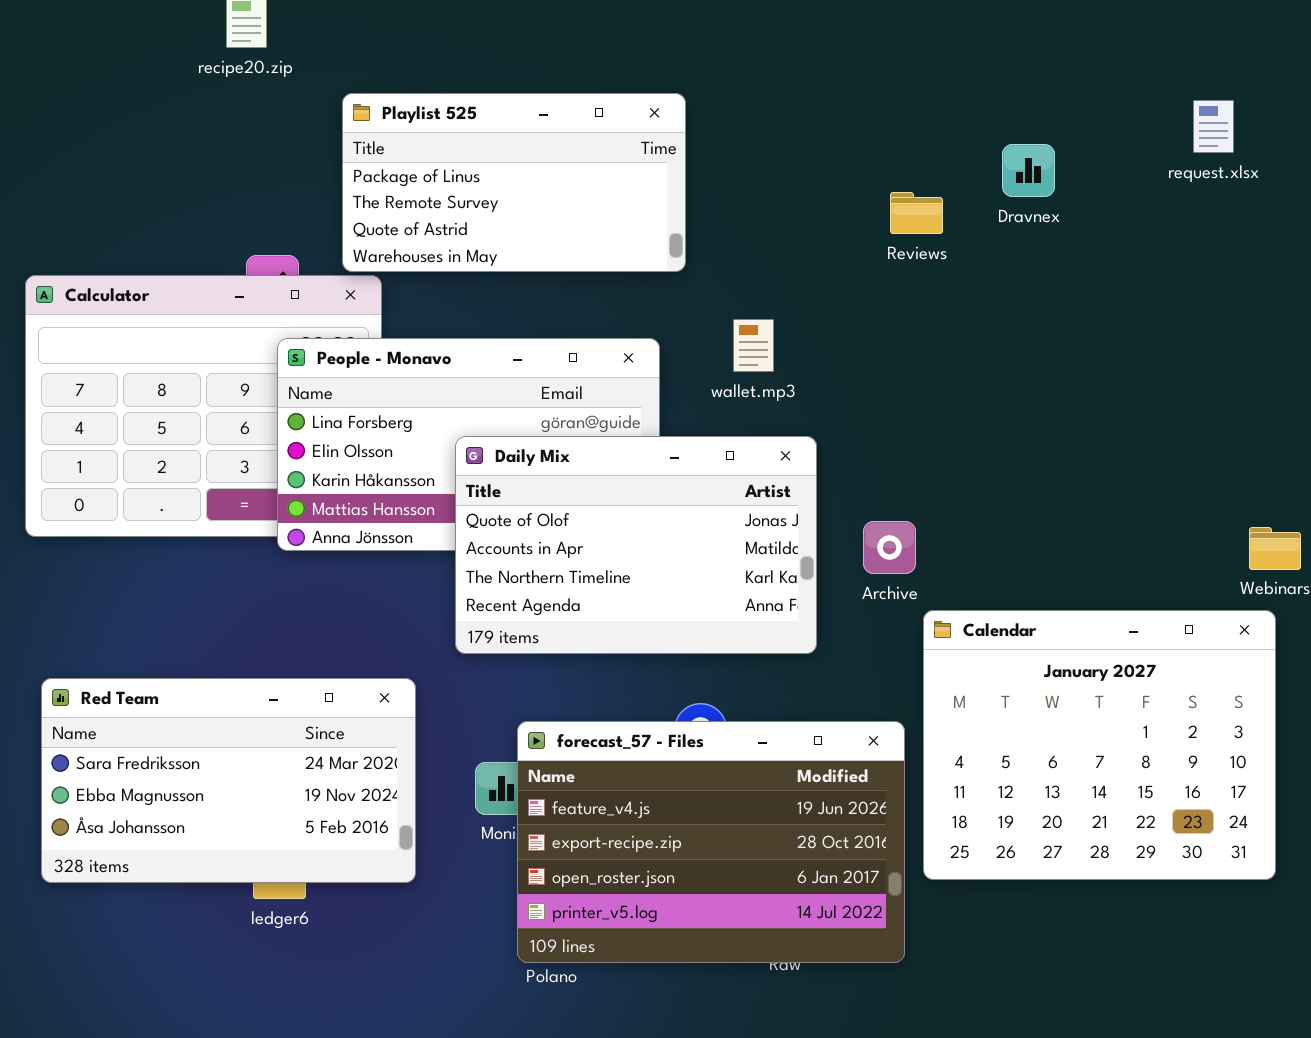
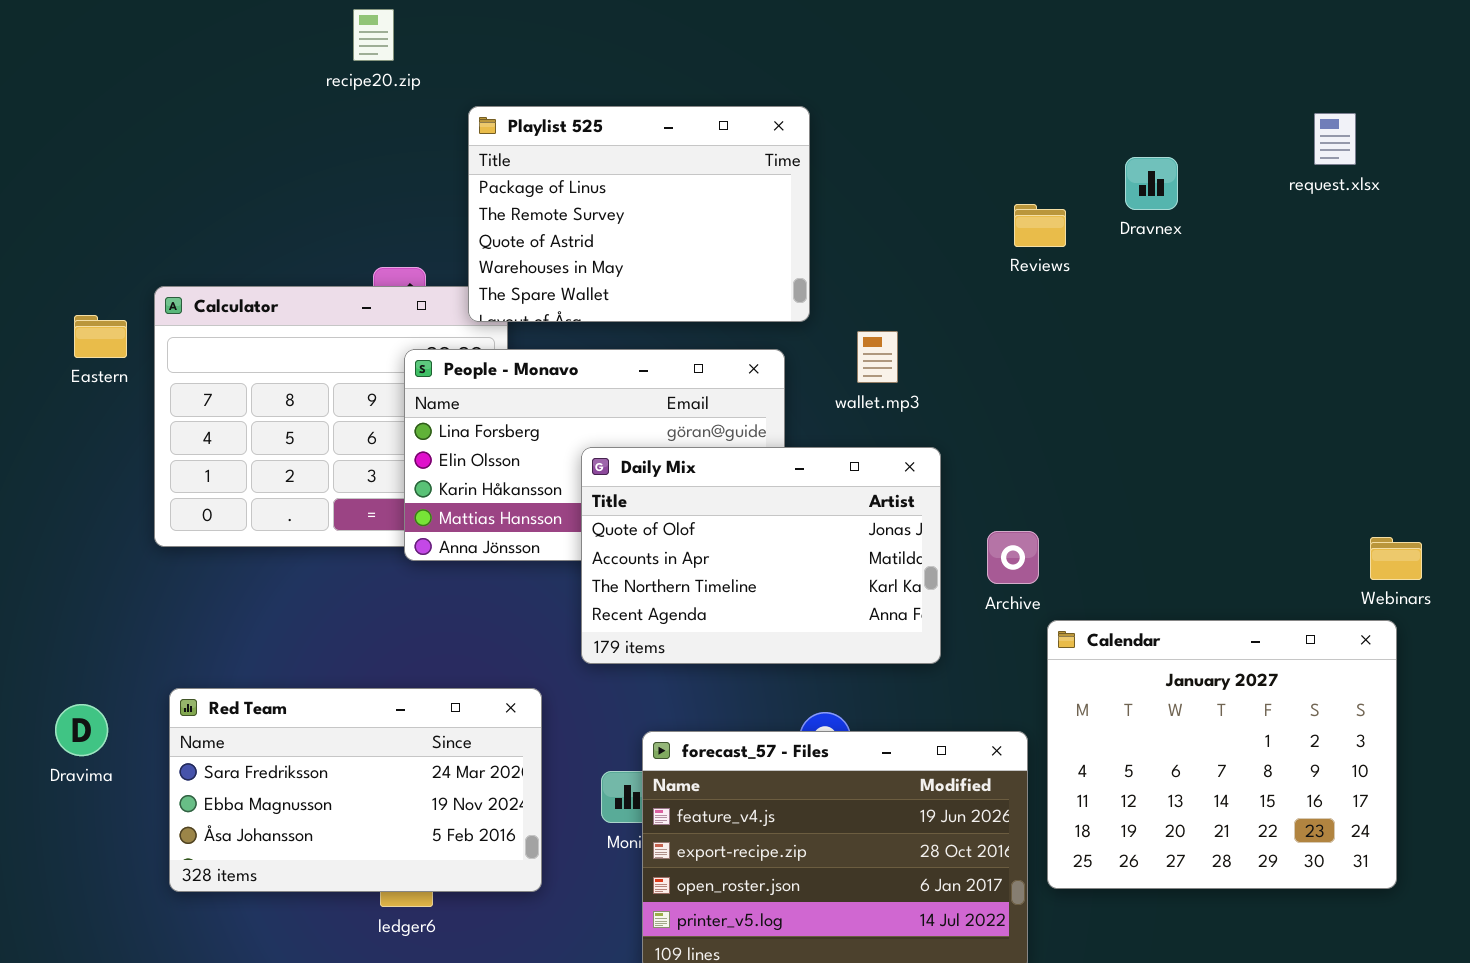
Playlist 525: [342,93,686,272] -> [468,106,810,322], resized

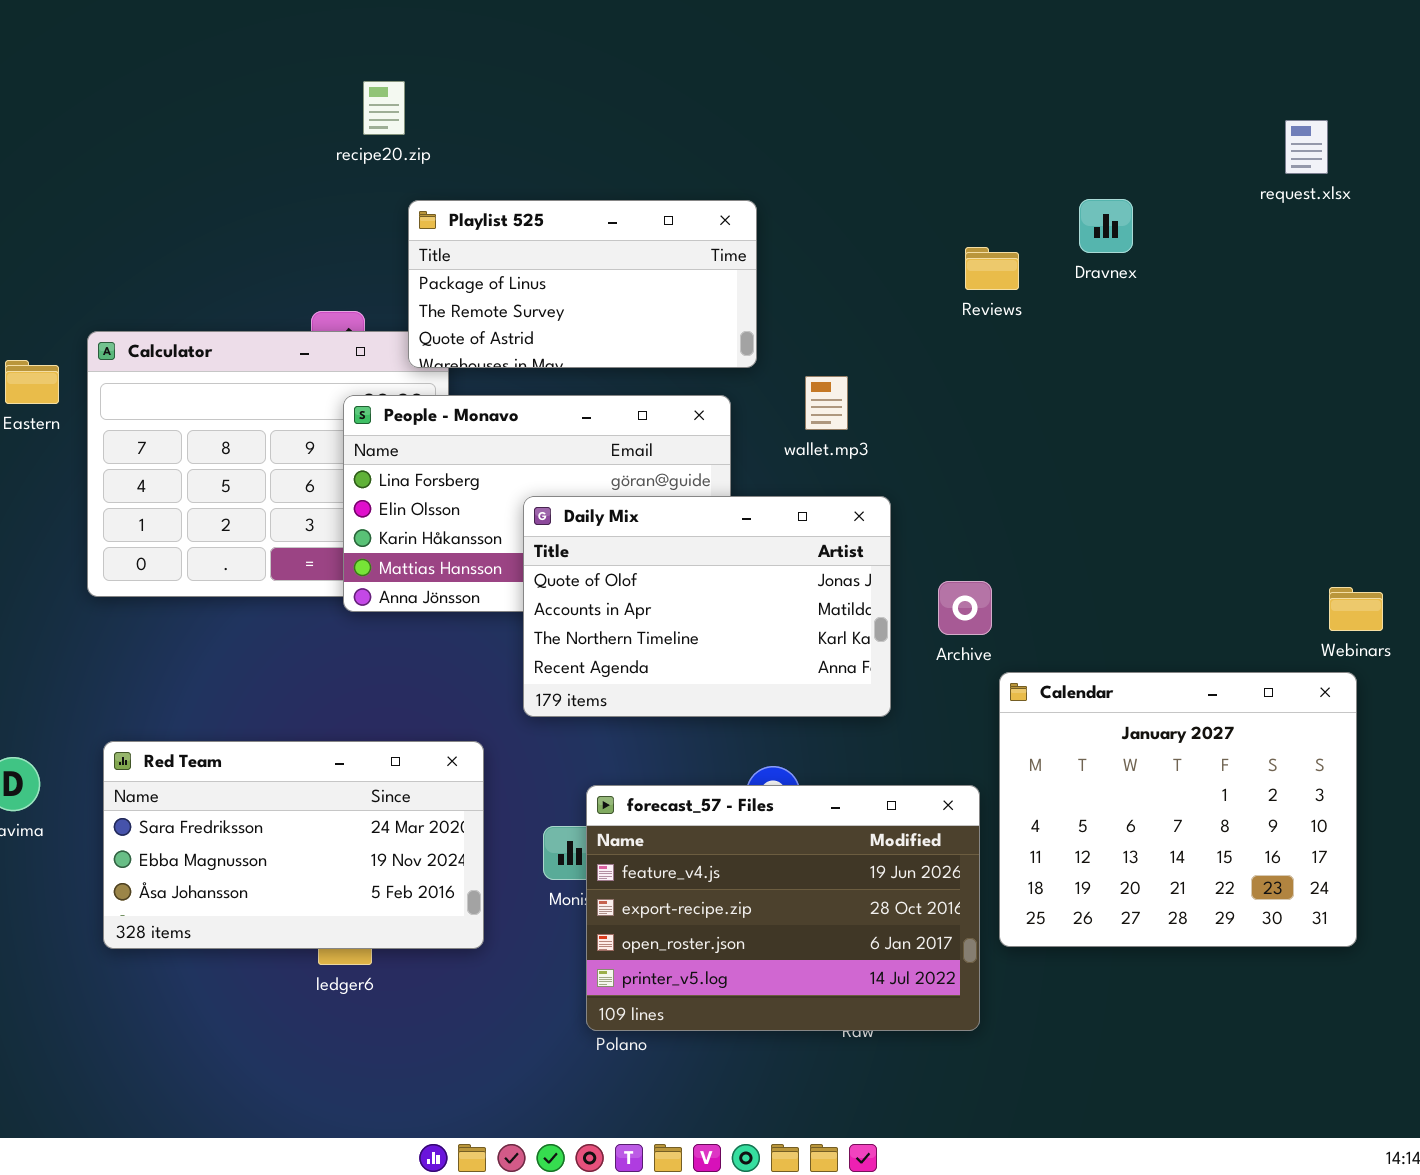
recipe20.zip: [353,9,394,61] -> [363,81,405,135], moved
Playlist 525: [468,106,810,322] -> [408,200,757,368], resized
request.xlsx: [1314,113,1356,165] -> [1285,120,1328,174], moved

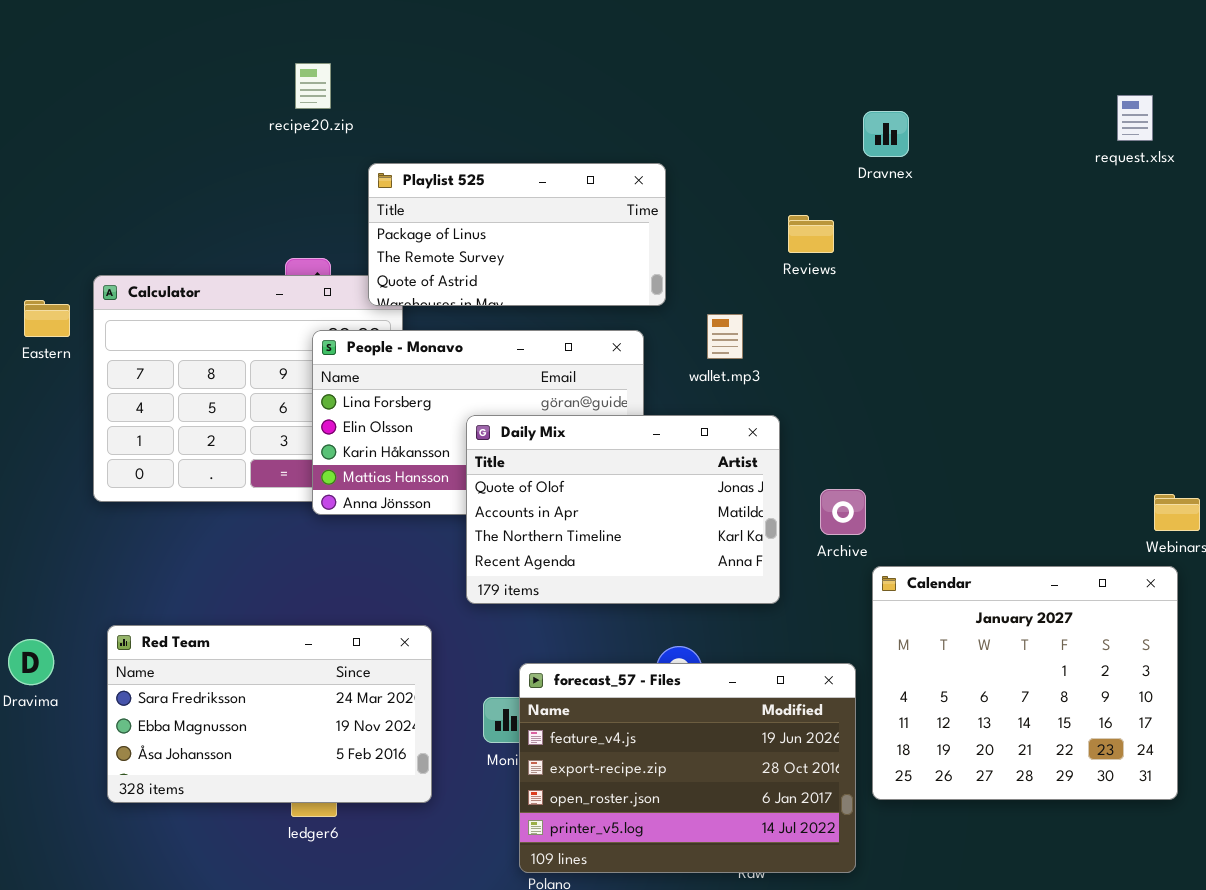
recipe20.zip: [363,81,405,135] -> [295,63,331,109], moved
Dravnex: [1079,199,1133,253] -> [863,111,909,157], moved
Reviews: [965,247,1019,290] -> [788,215,834,253], moved

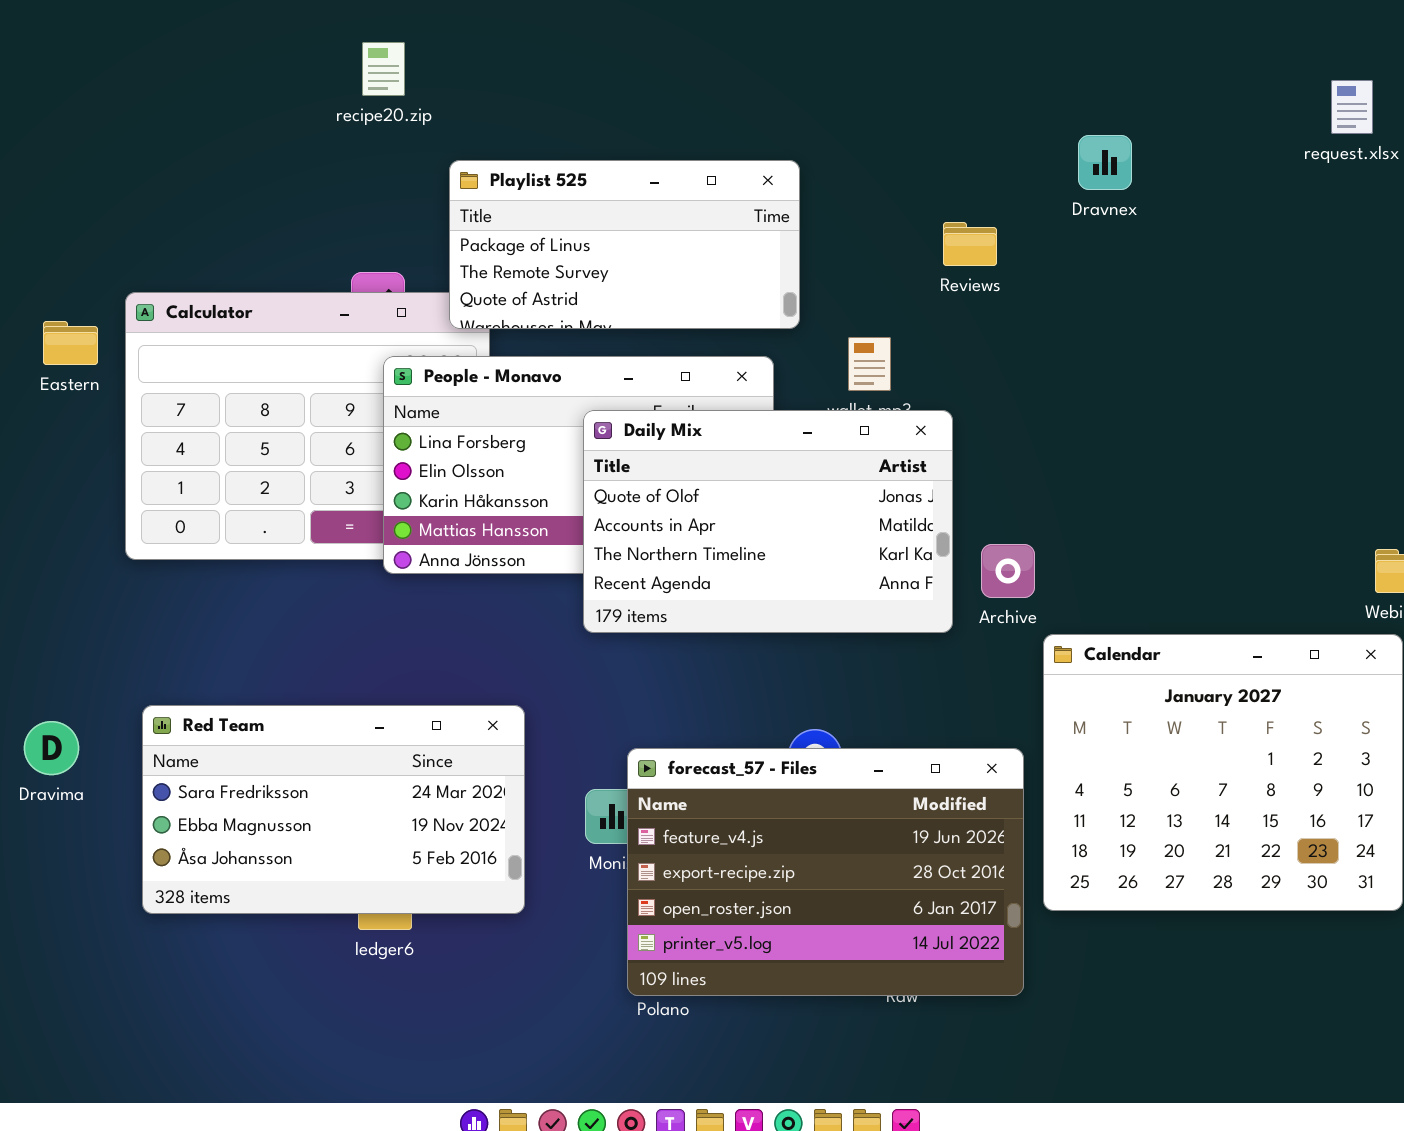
Dravnex: [863,111,909,157] -> [1078,135,1132,190], moved
Daily Mix: [466,415,780,604] -> [583,410,953,633], moved

